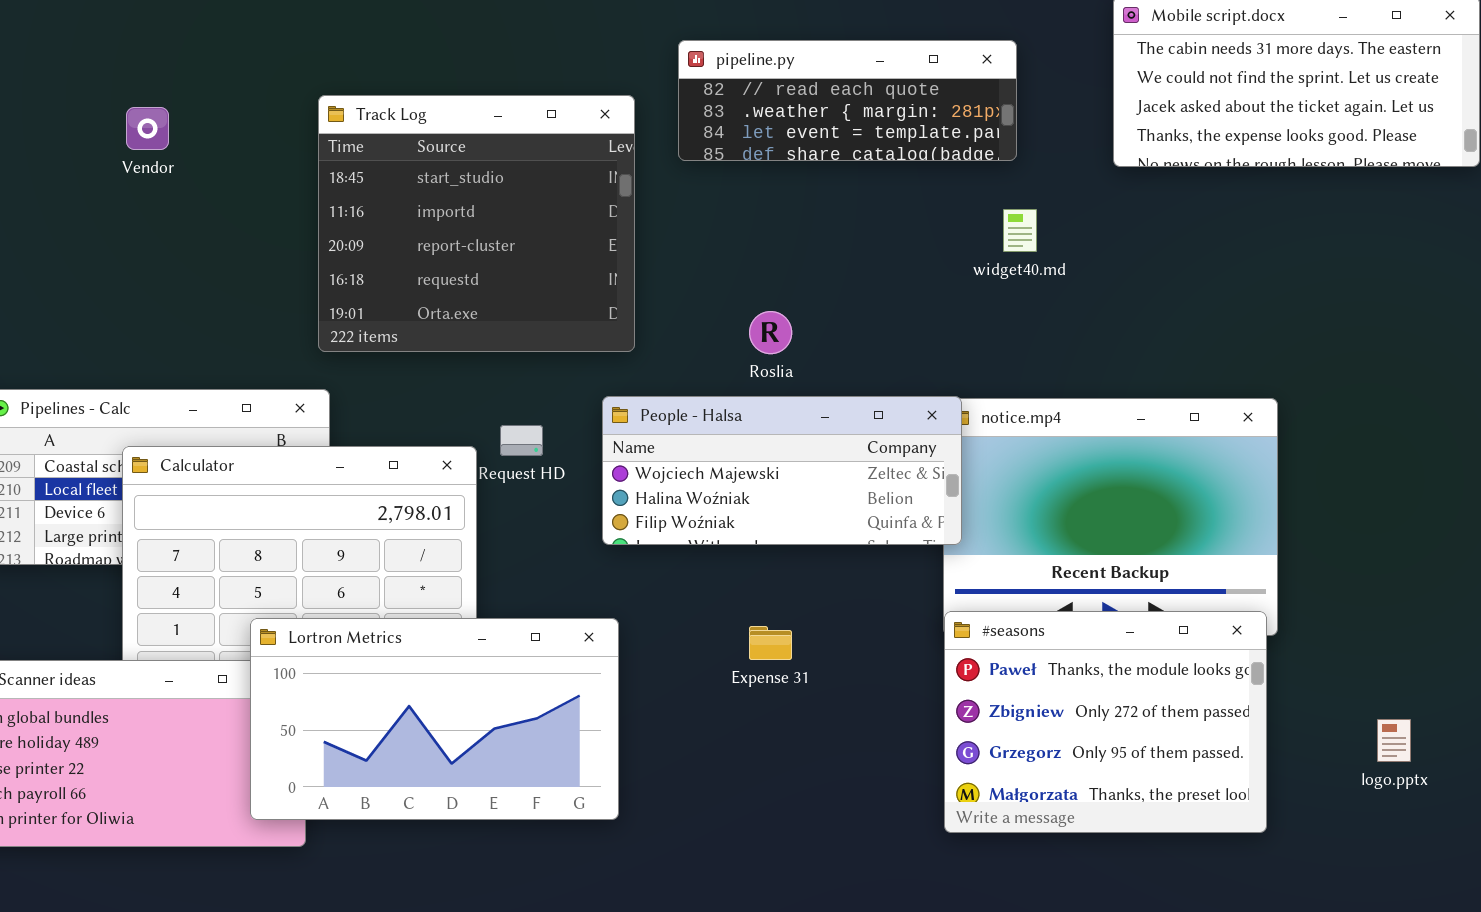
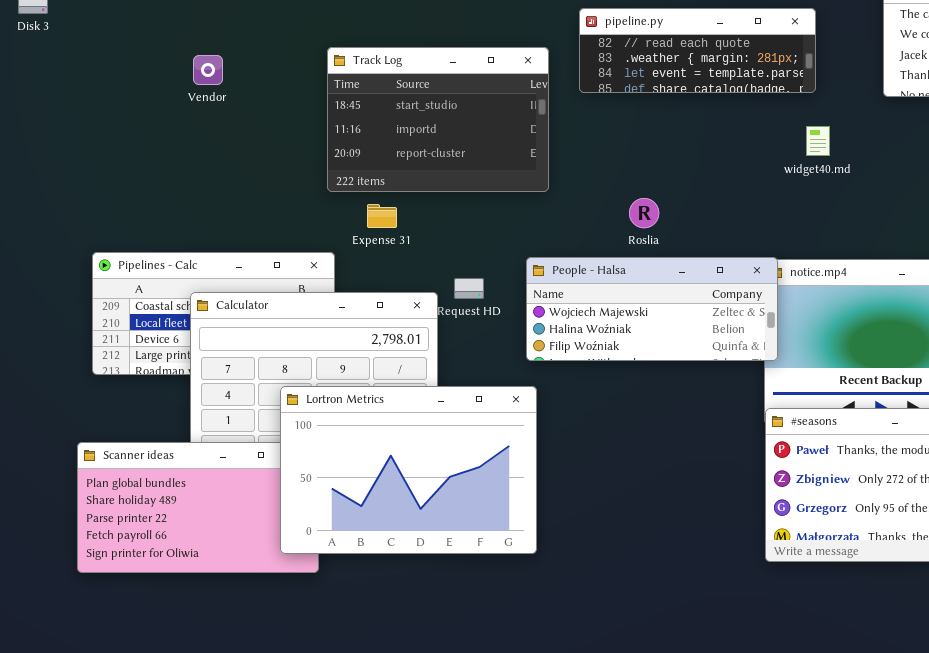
Track Log: [318,95,635,352] -> [327,47,549,192], resized
Lortron Metrics: [250,618,619,820] -> [280,386,537,554], resized
Expense 31: [749,626,792,660] -> [367,204,397,228], moved

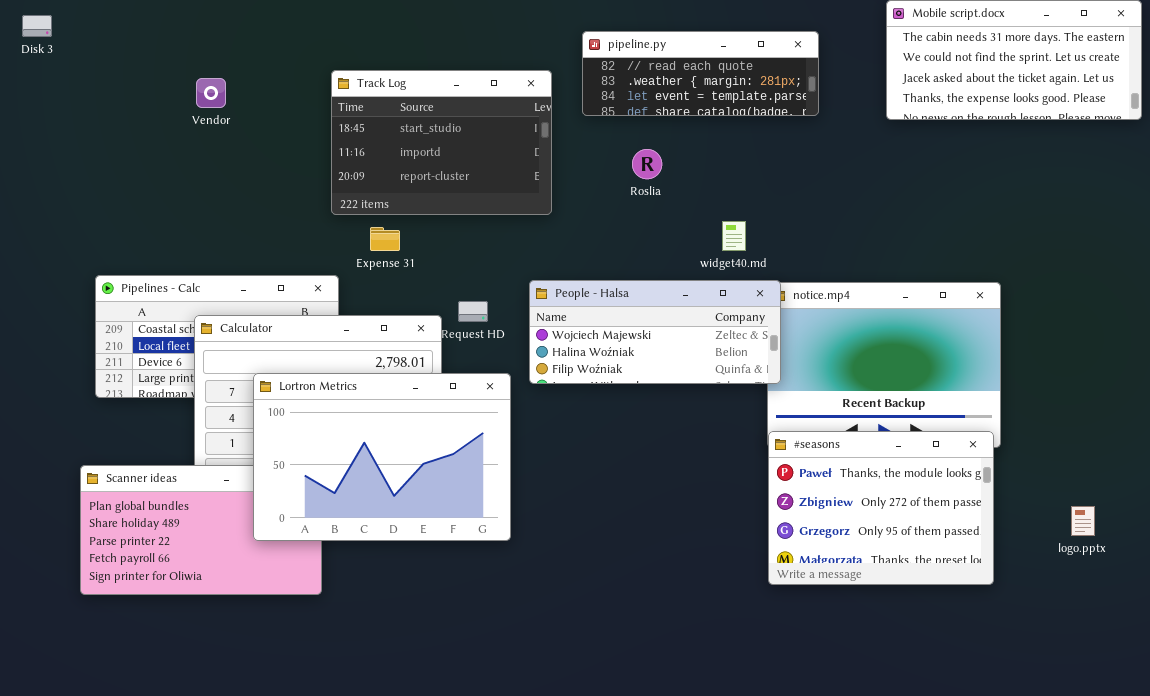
widget40.md: [806,126,830,156] -> [722,221,746,251], moved
Roslia: [629,198,659,228] -> [632,149,662,179], moved
Lortron Metrics: [280,386,537,554] -> [253,373,511,541], moved

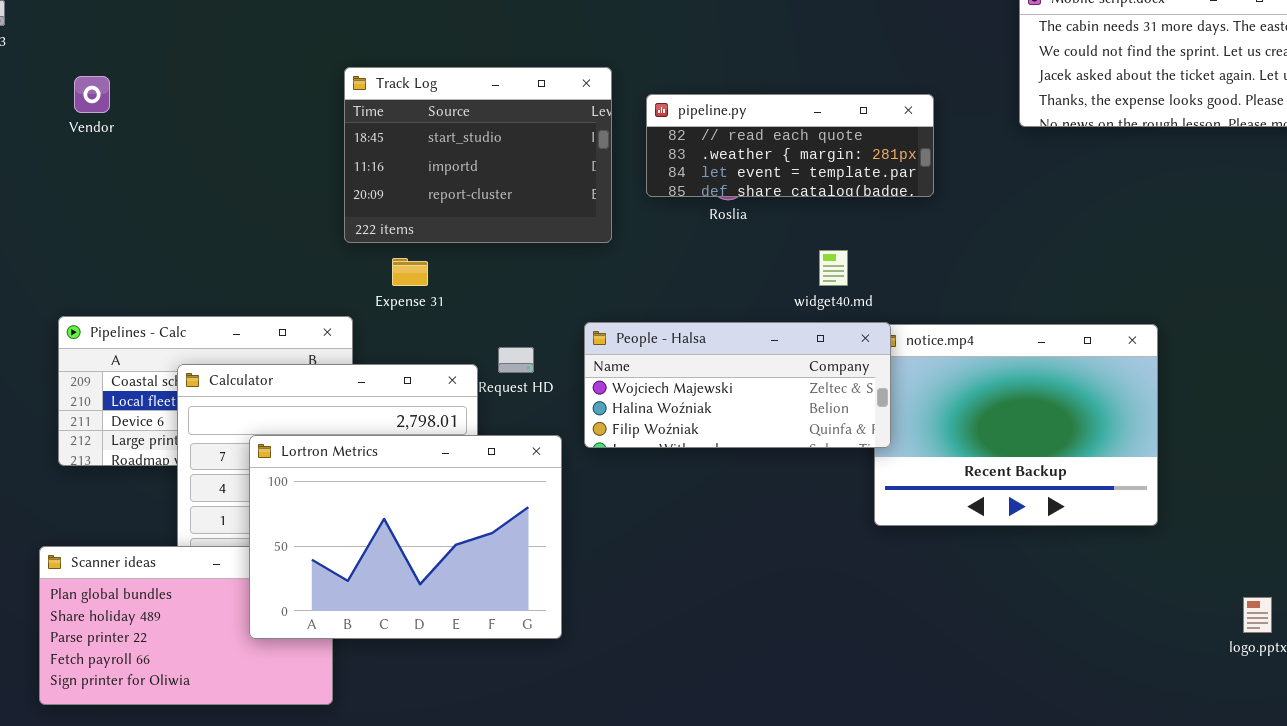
pipeline.py: [582,31,819,116] -> [646,94,934,197], moved
Vendor: [196,78,226,108] -> [74,76,110,113], moved
#seasons: [768,431,994,585] -> none, closed

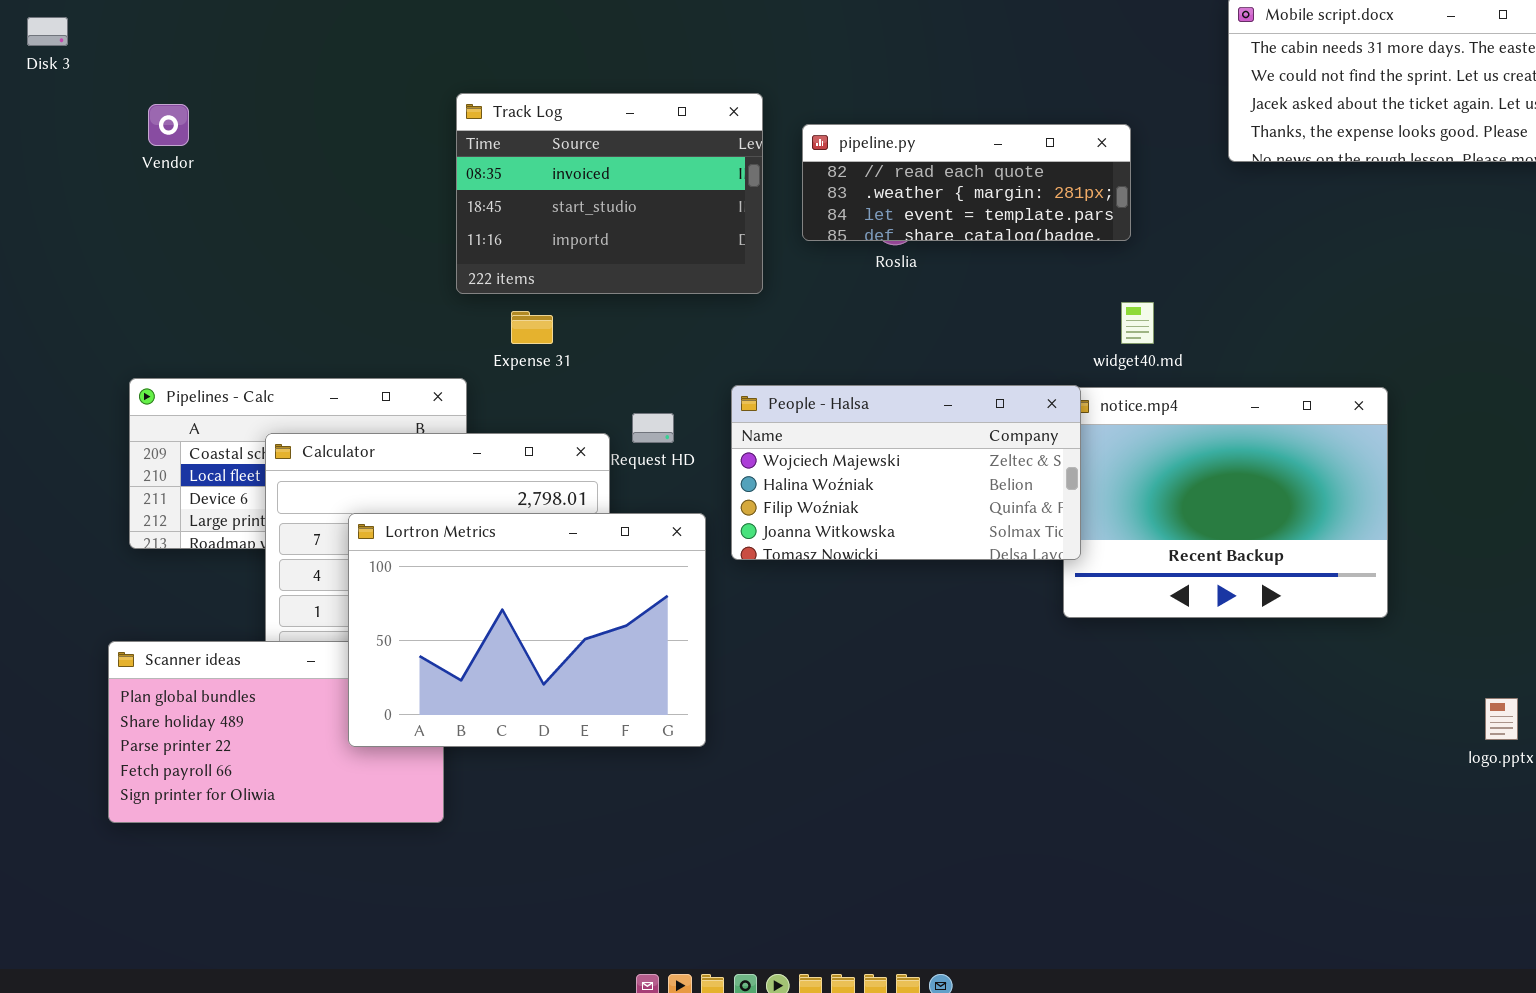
Track Log: [344,67,612,243] -> [456,93,763,294], scrolled up 1 row
widget40.md: [819,250,848,286] -> [1121,302,1154,344], moved
People - Halsa: [584,322,891,448] -> [731,385,1081,560], resized

